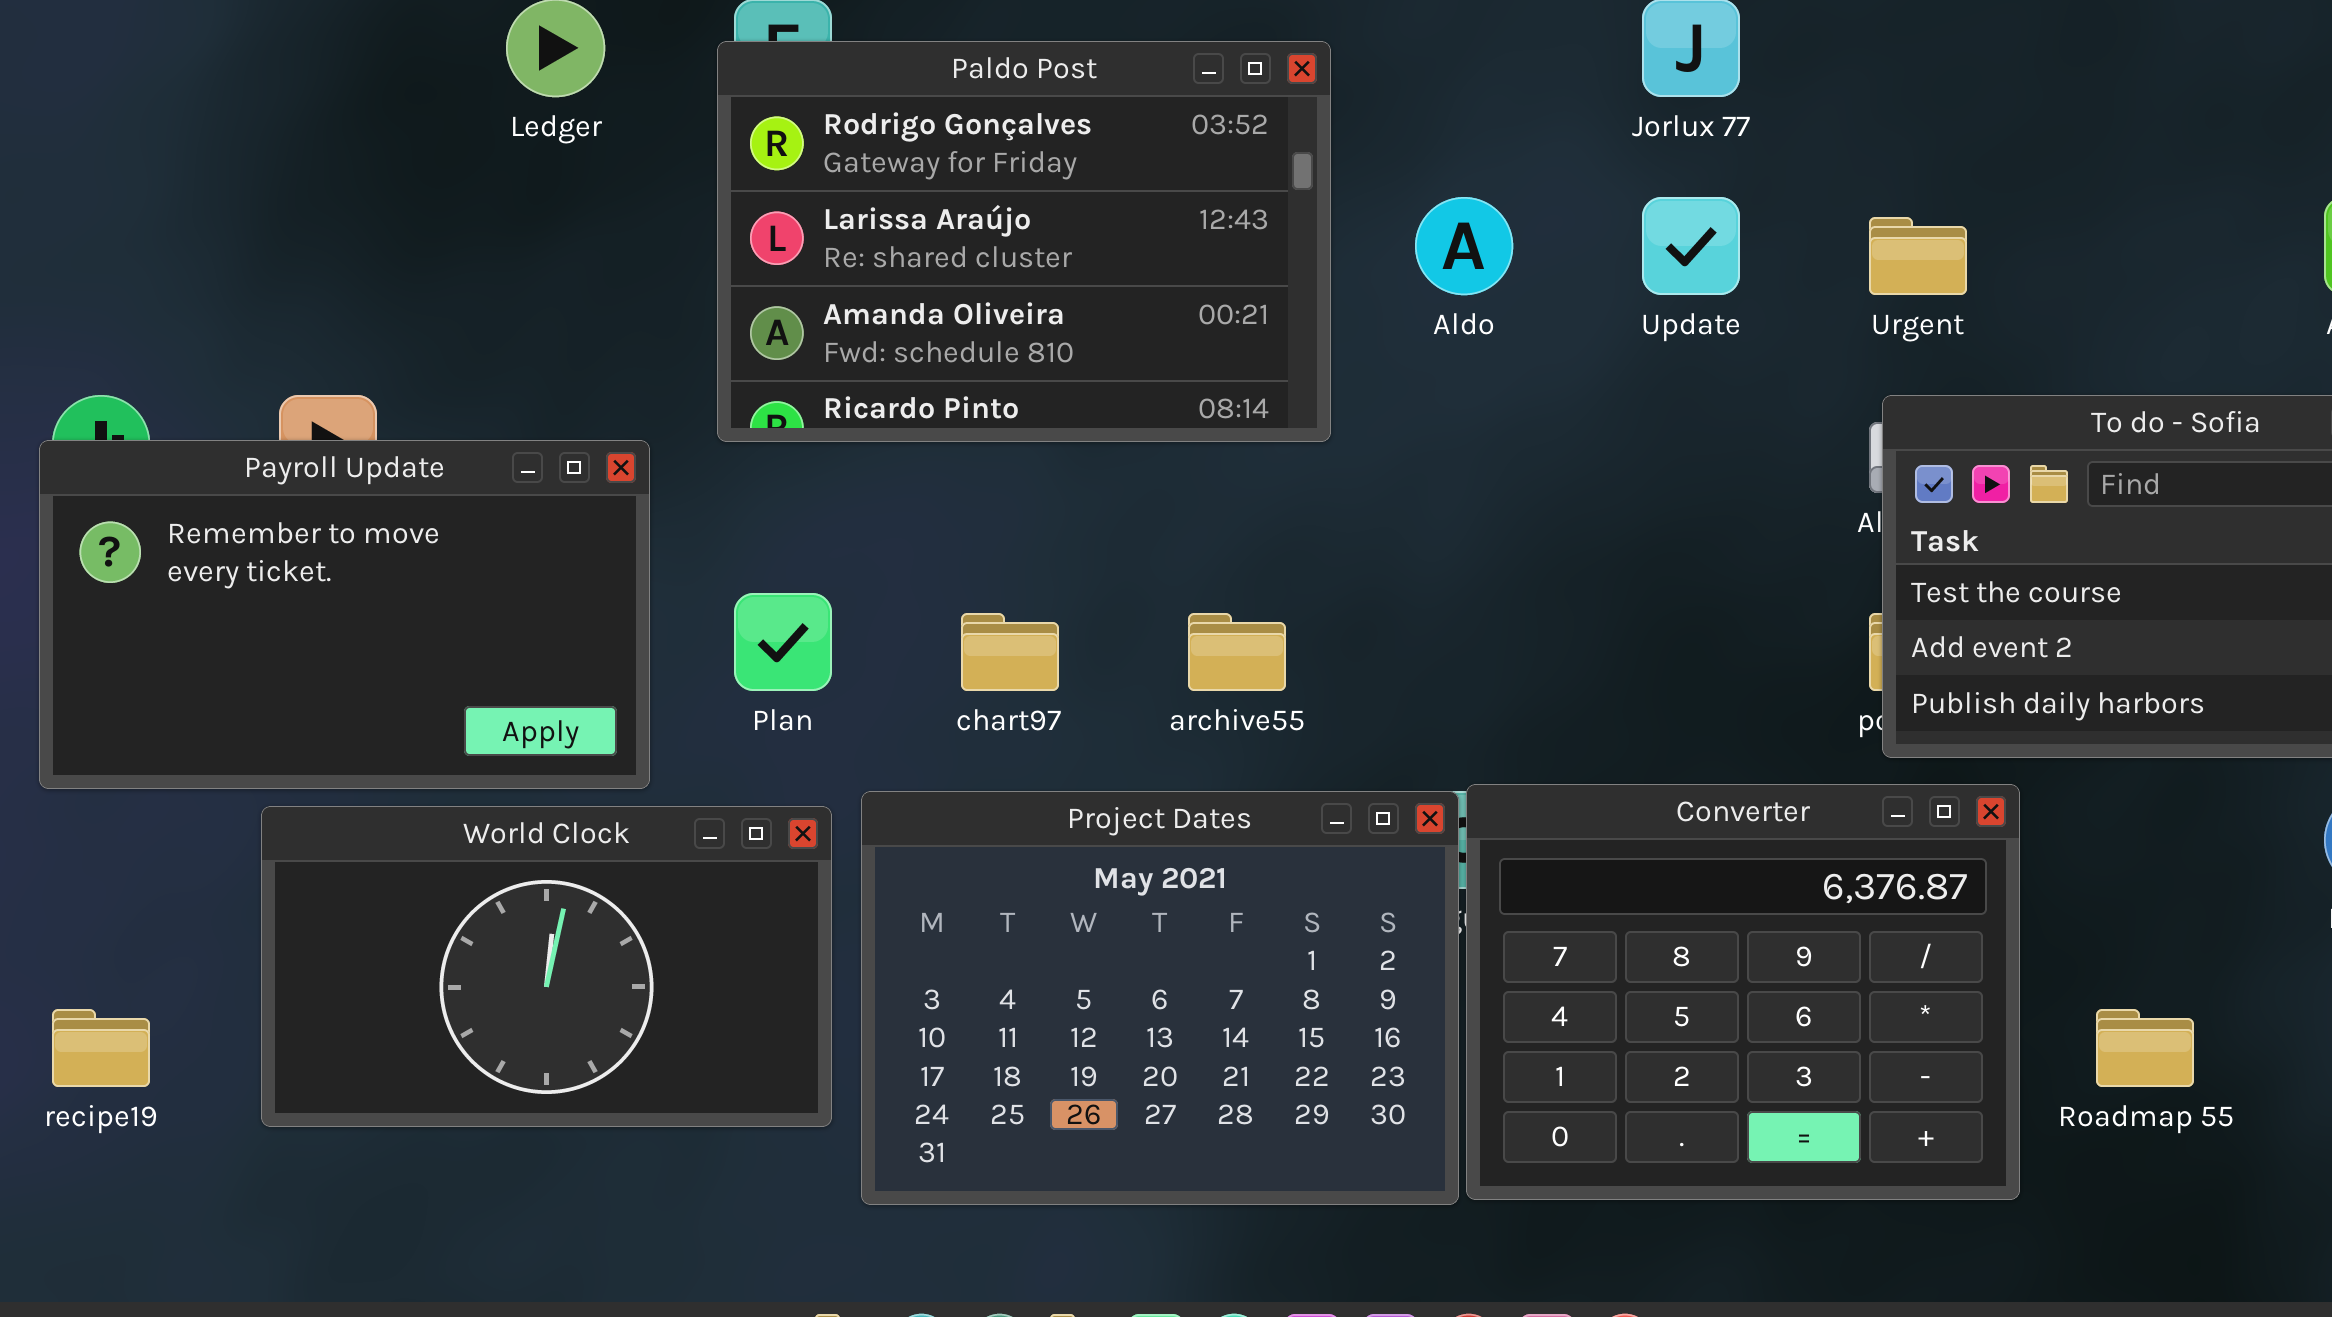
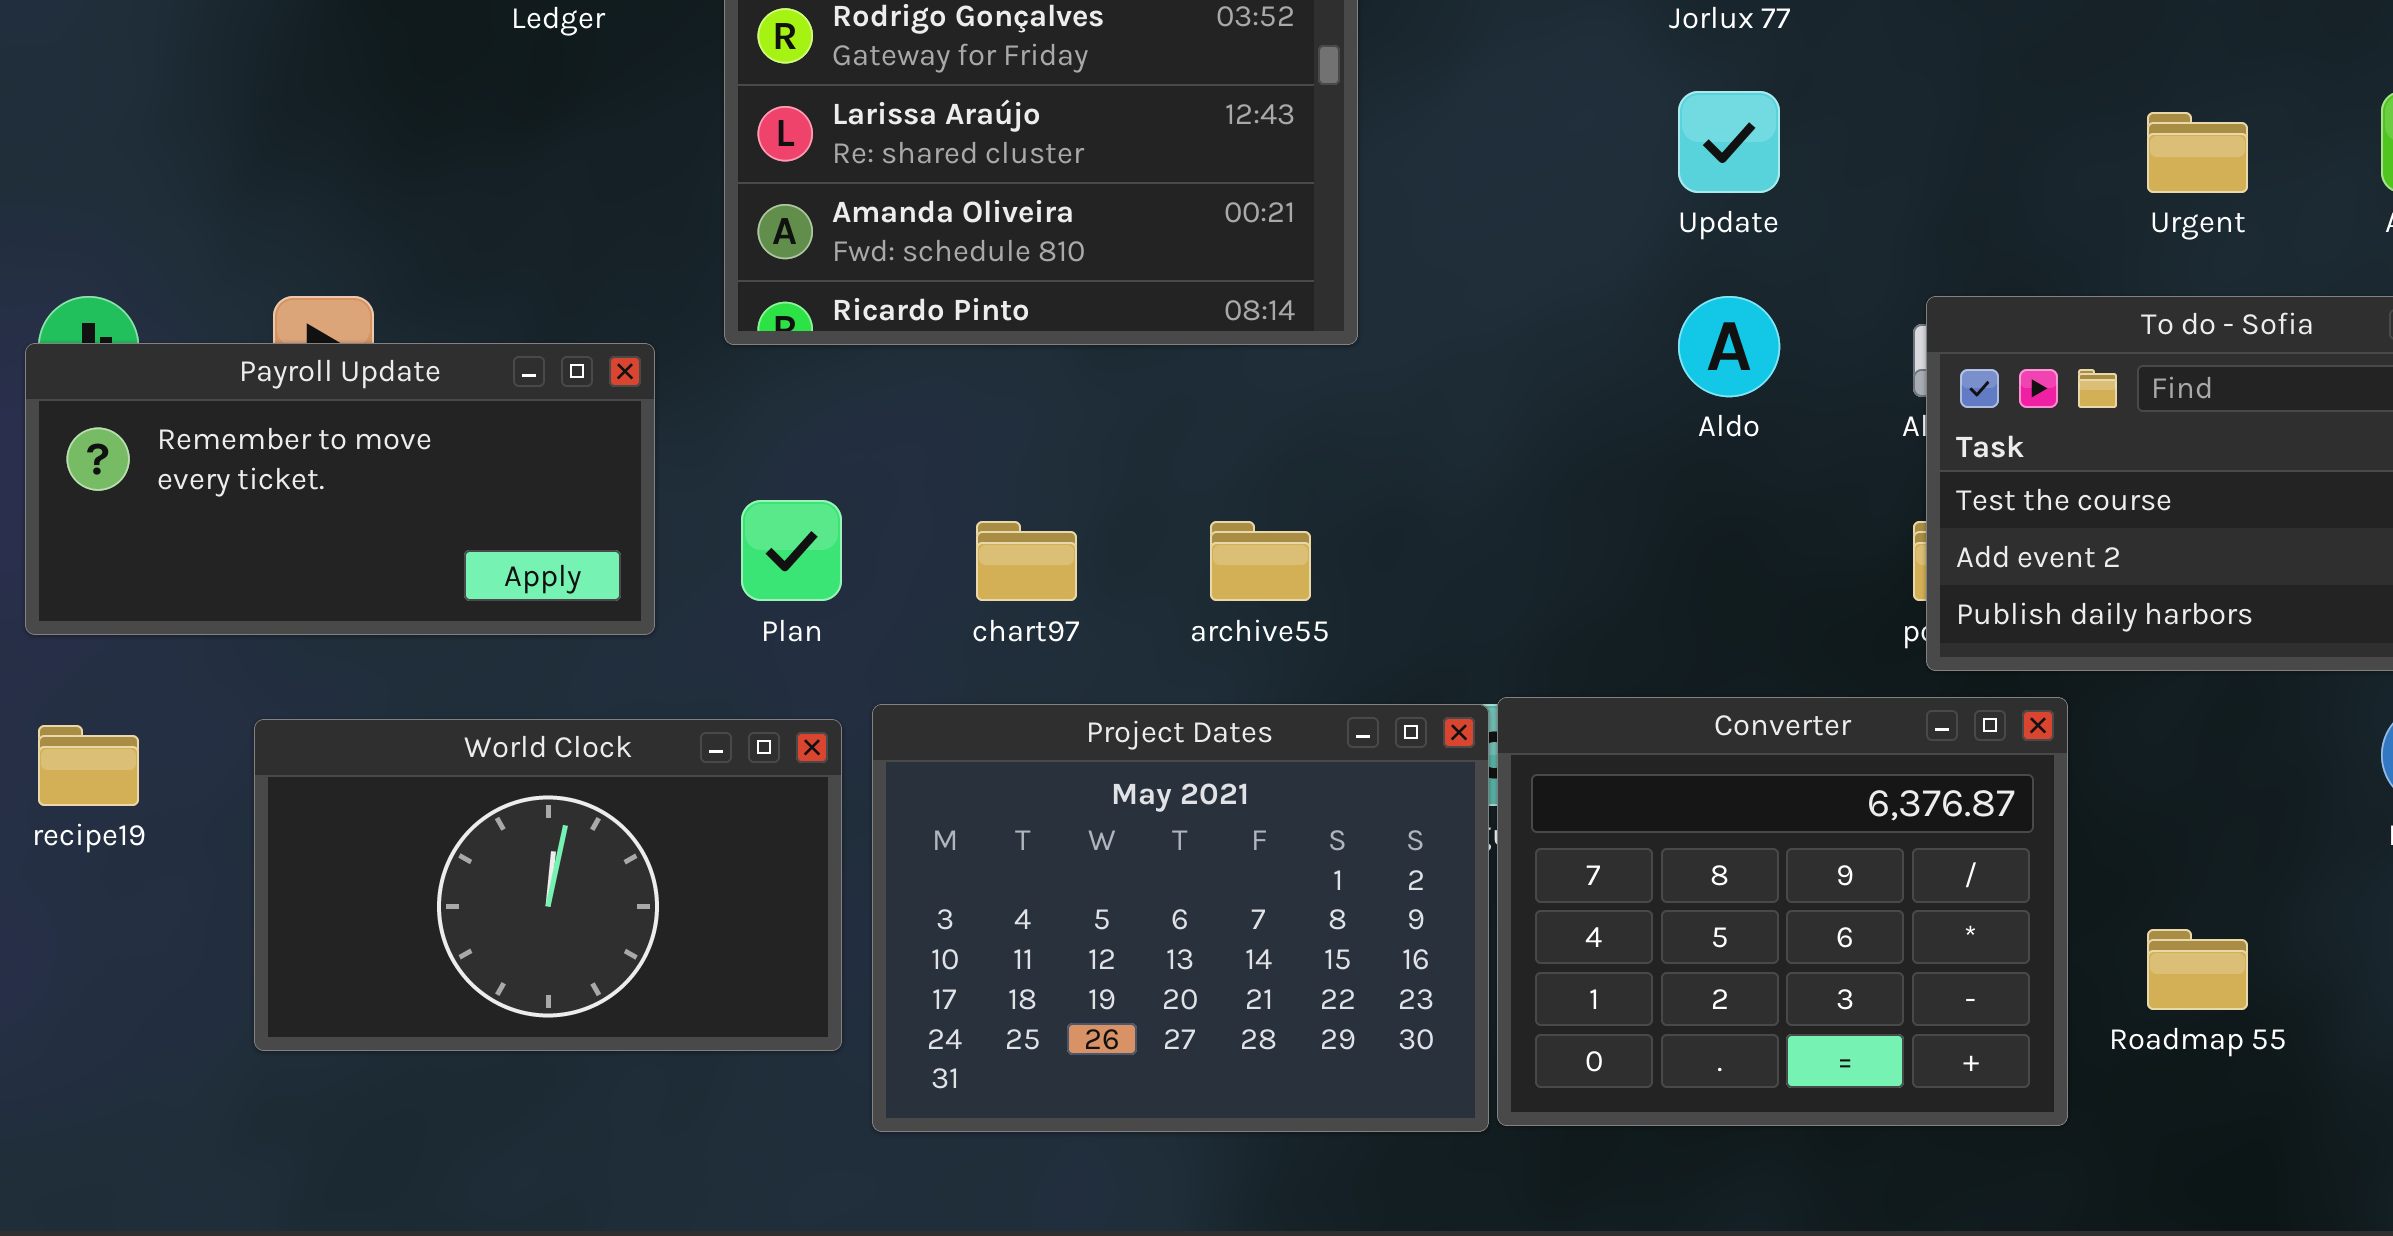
Aldo: [1415,197,1513,295] -> [1678,296,1780,397], moved
Urgent: [1869,217,1967,295] -> [2147,112,2248,193], moved
Payroll Update: [39,440,650,789] -> [25,343,655,635], resized
recipe19: [52,1009,150,1087] -> [38,725,139,806], moved

